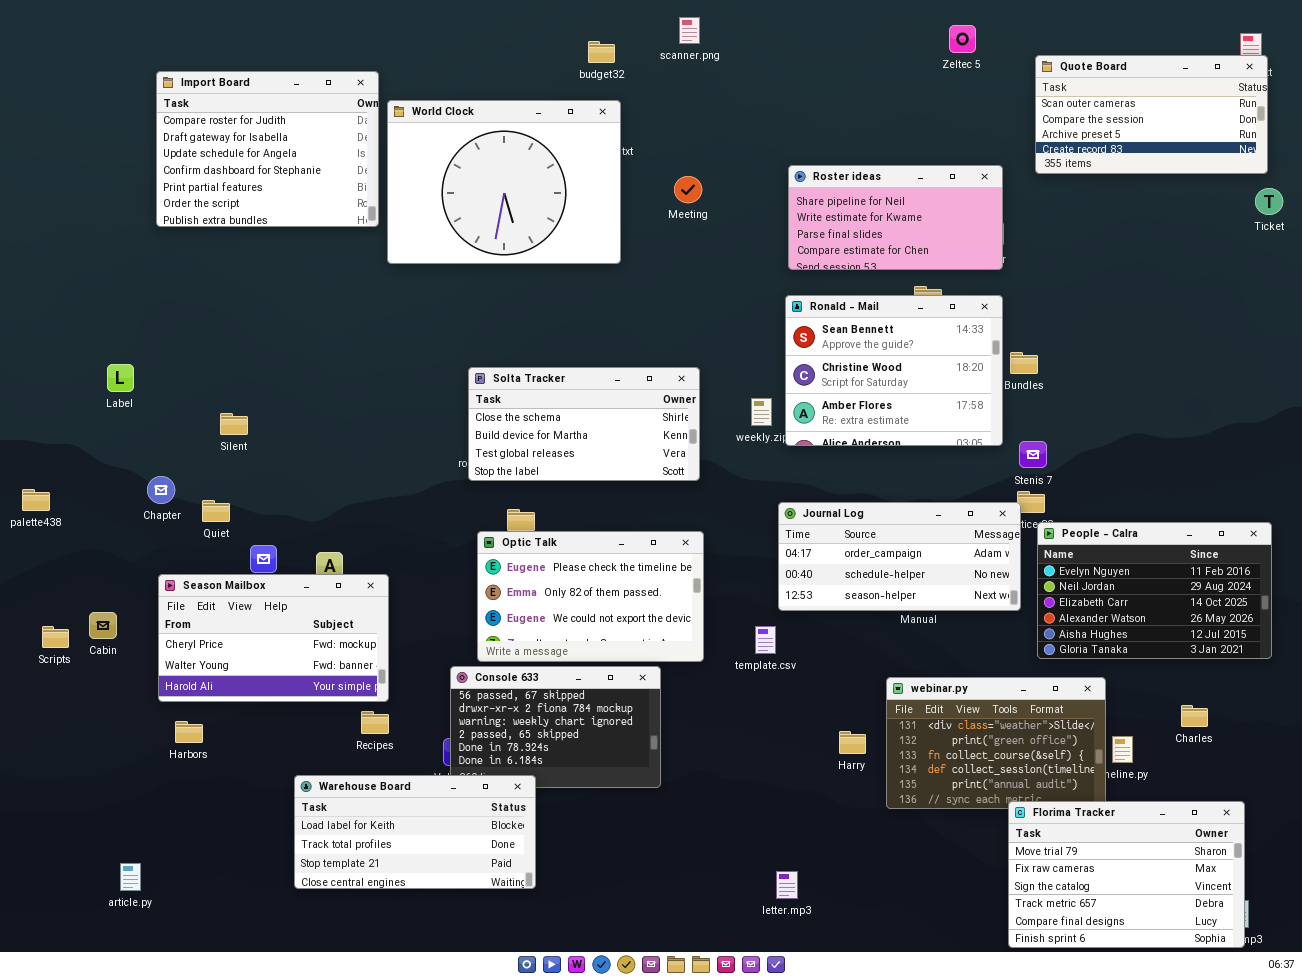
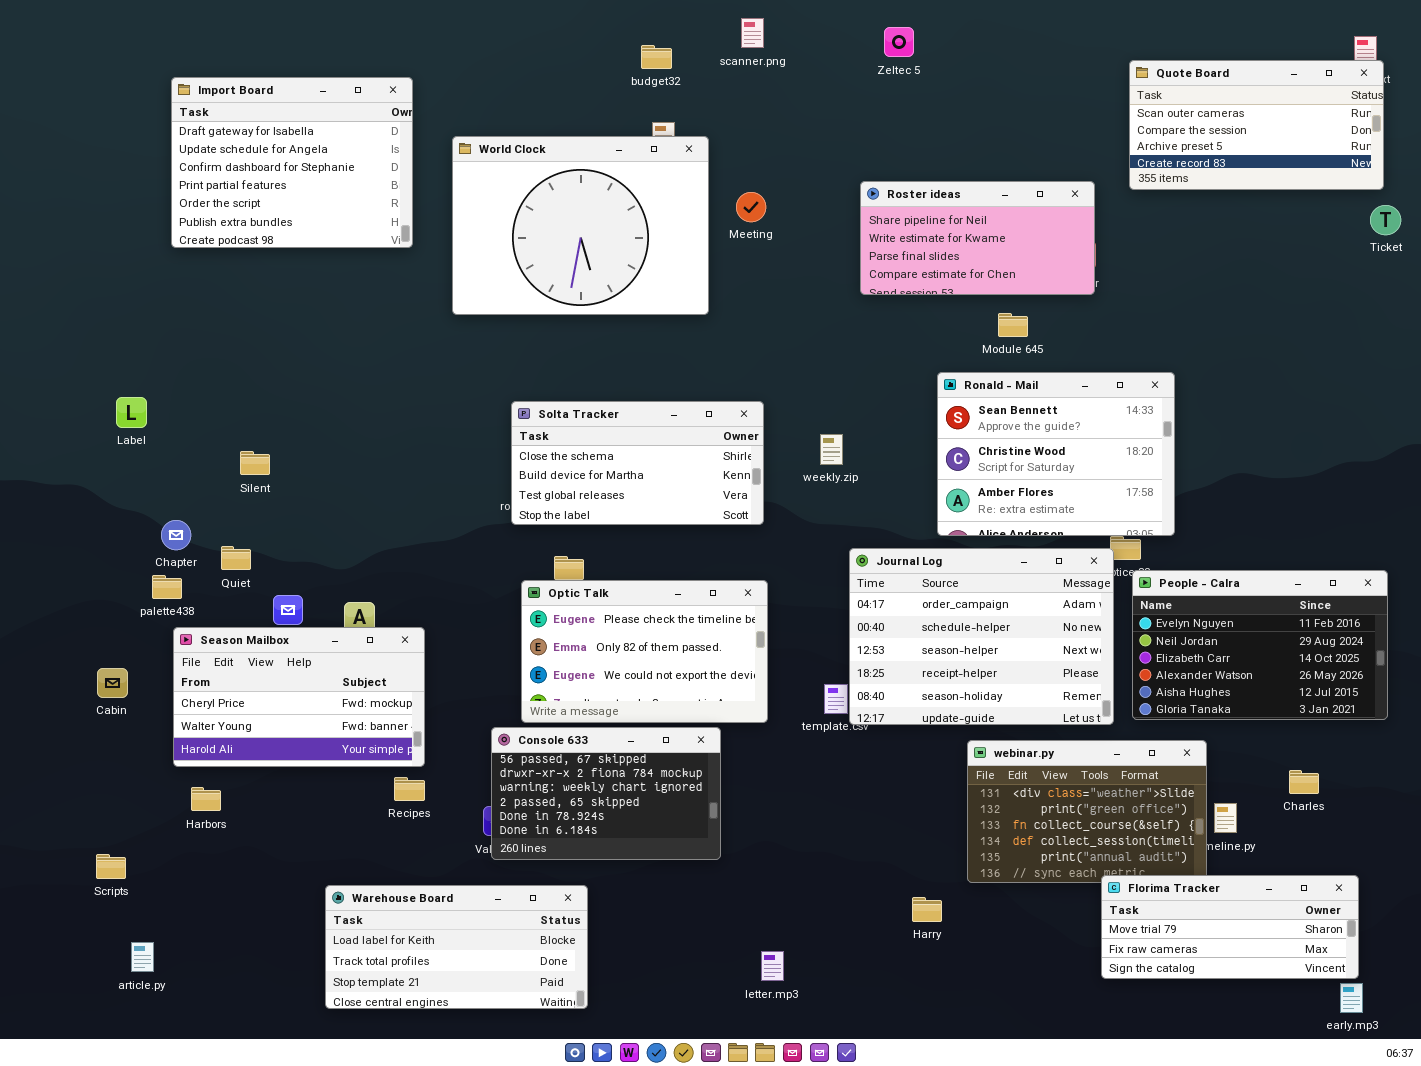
Zeltec 5: [949,25,976,53] -> [884,27,914,57], moved
Import Board: [156,71,379,227] -> [171,77,413,248], scrolled down 1 row
World Clock: [387,100,621,264] -> [452,136,709,315], moved
Ronald - Mail: [785,295,1003,446] -> [937,372,1175,536], moved
palette438: [22,489,50,511] -> [152,575,182,599], moved
Journal Log: [778,502,1021,611] -> [849,548,1114,725], resized
Scripts: [42,626,69,648] -> [96,854,126,879], moved
Harry: [839,731,866,754] -> [912,897,942,922], moved
Warehouse Board: [294,775,536,889] -> [325,885,588,1009], moved
Florima Tracker: [1008,801,1245,948] -> [1101,875,1359,979], resized
letter.mp3: [776,871,798,899] -> [761,951,784,981], moved

